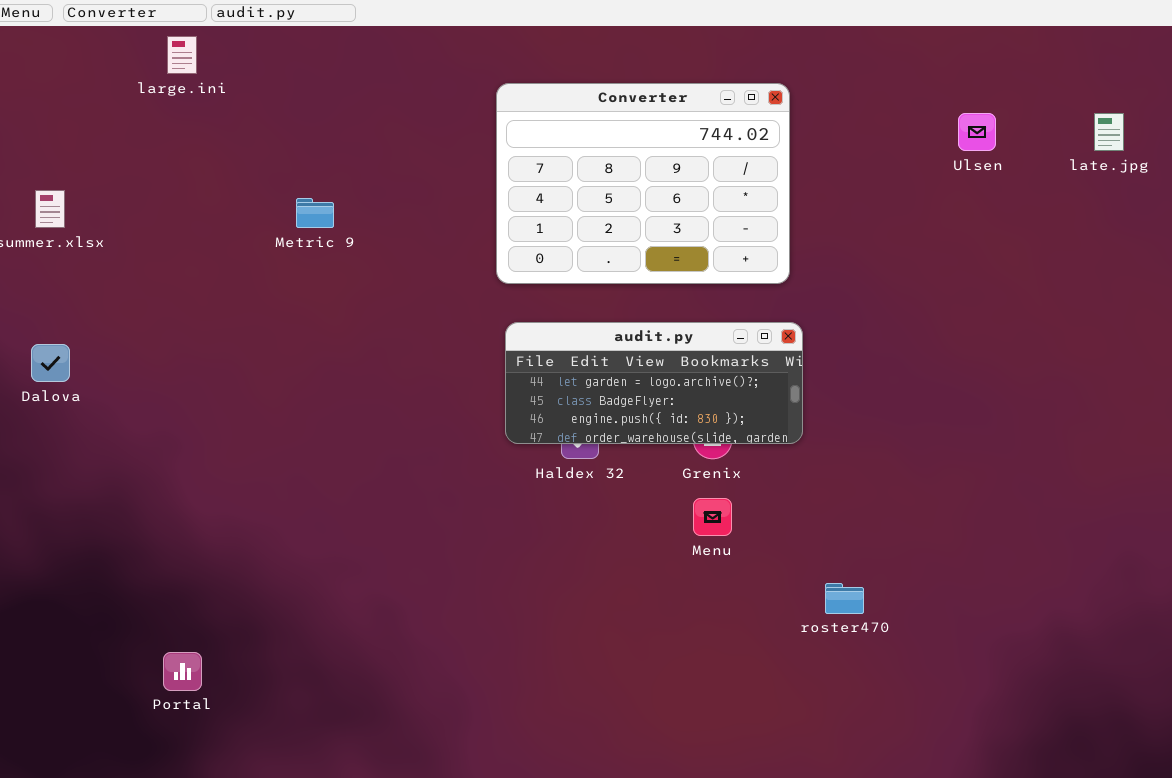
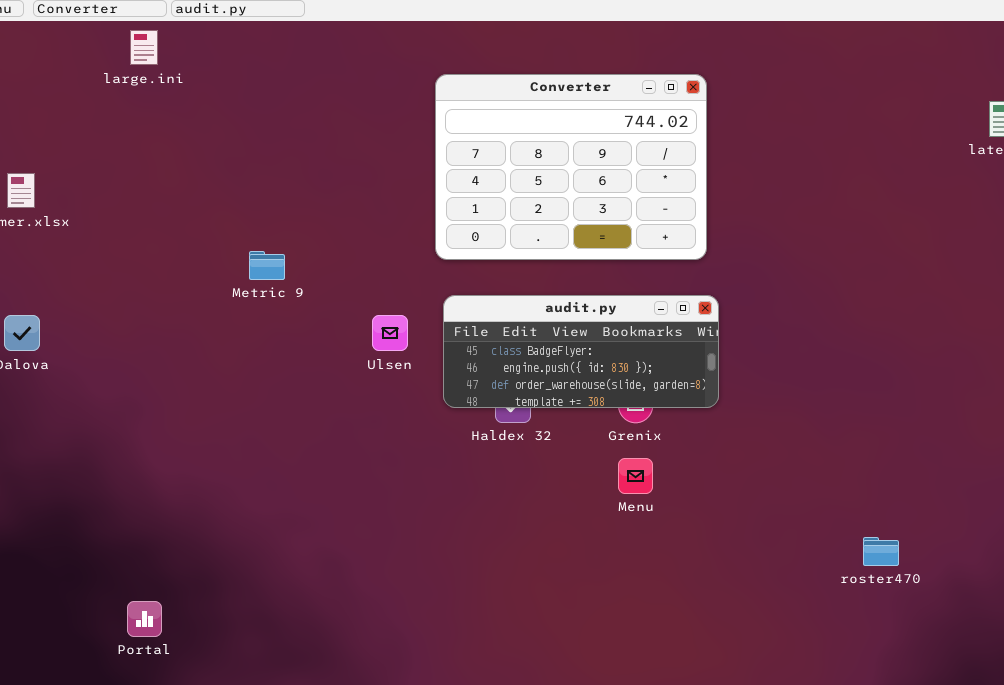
Ulsen: [958,113,996,151] -> [372,315,408,351], moved
Metric 9: [296,198,334,228] -> [249,251,285,280], moved
audit.py: [505,322,803,444] -> [443,295,719,408], scrolled down 1 row
roster470: [825,583,864,614] -> [863,537,899,566], moved

